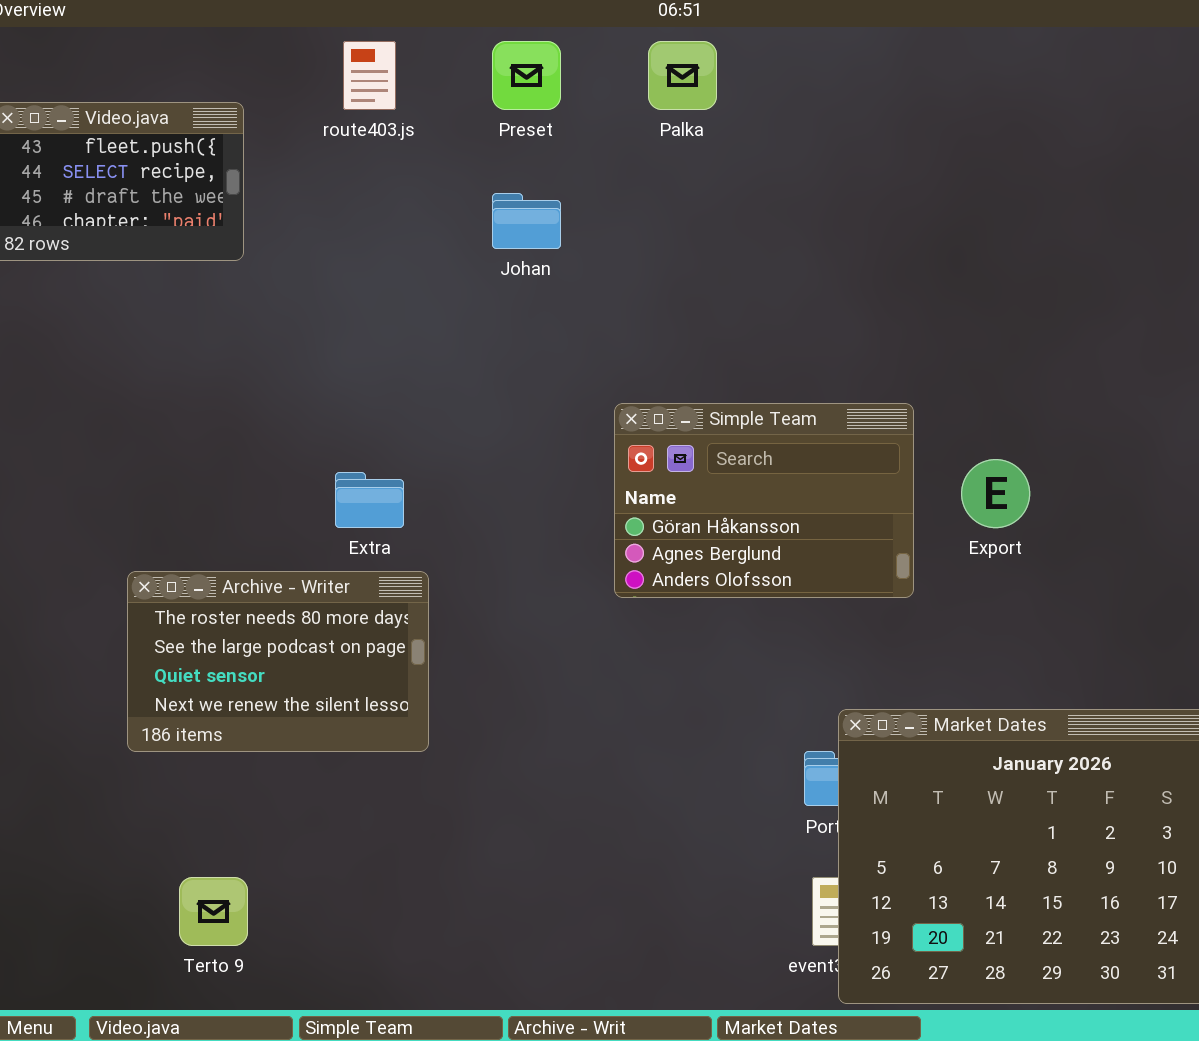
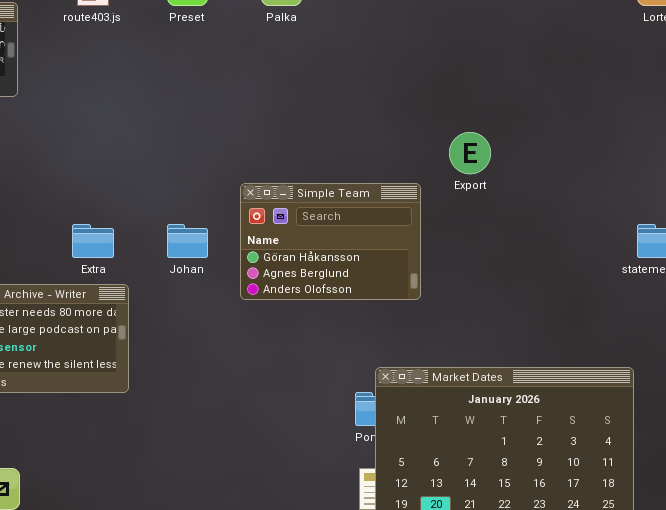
Johan: [492,193,561,249] -> [167,224,208,258], moved
Export: [961,459,1030,528] -> [449,132,491,174], moved

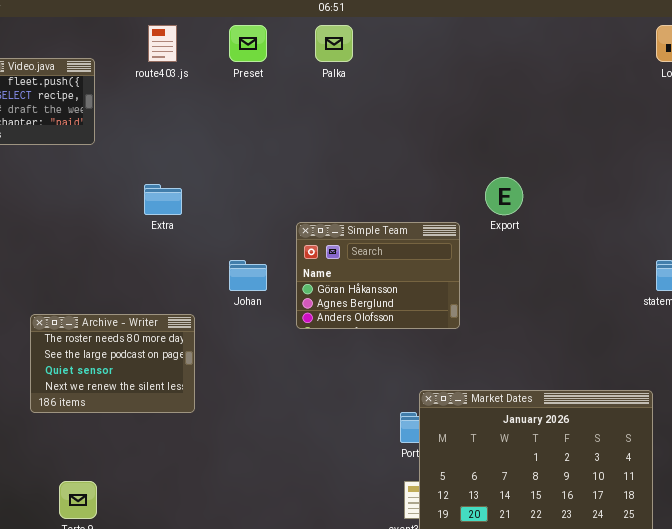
Extra: [72,224,114,258] -> [144,184,182,215], moved

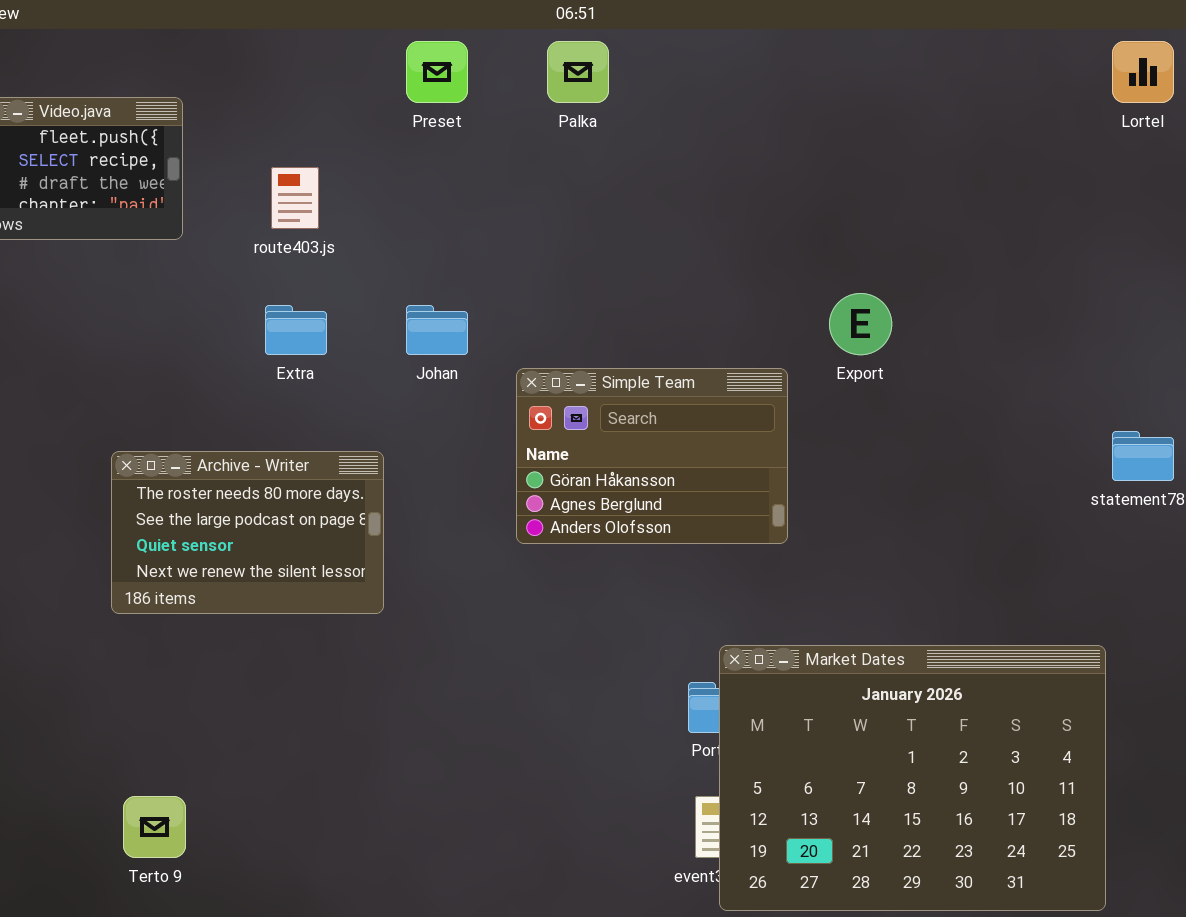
route403.js: [148,25,177,62] -> [271,167,319,229], moved
Johan: [229,260,267,291] -> [406,305,468,355], moved
Archive - Writer: [30,314,195,413] -> [111,451,384,614], moved

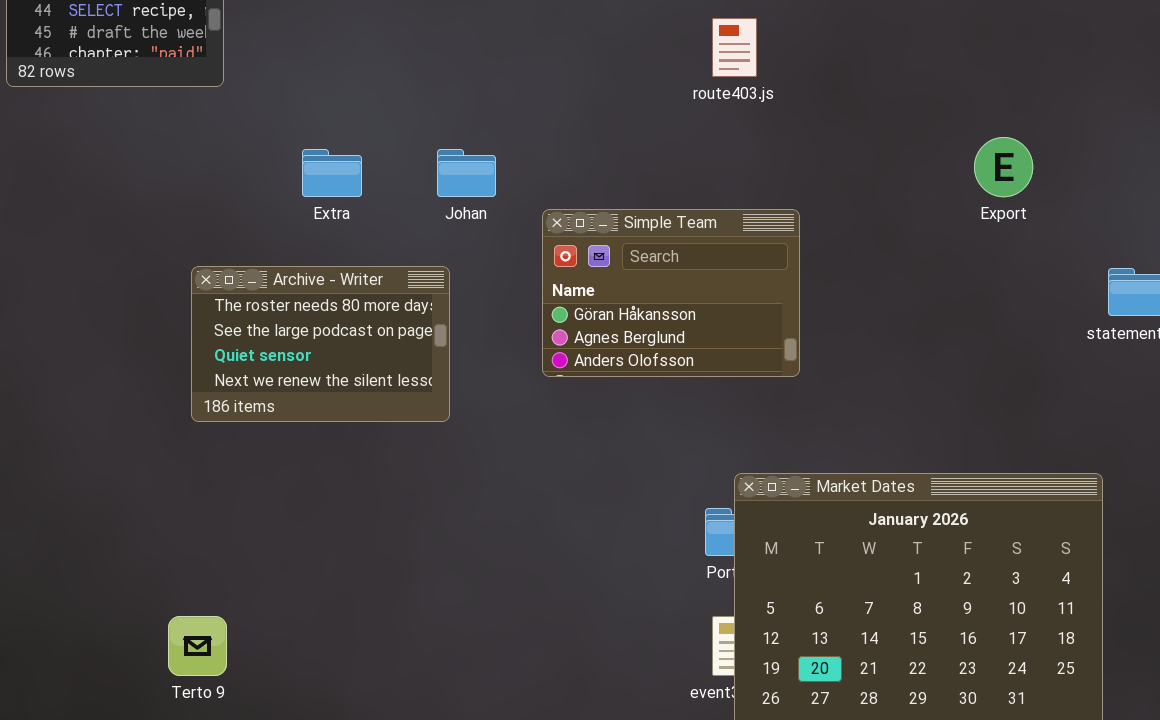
route403.js: [271,167,319,229] -> [712,18,757,77], moved
Export: [829,293,892,355] -> [974,137,1033,197], moved
Archive - Writer: [111,451,384,614] -> [191,266,450,422], moved

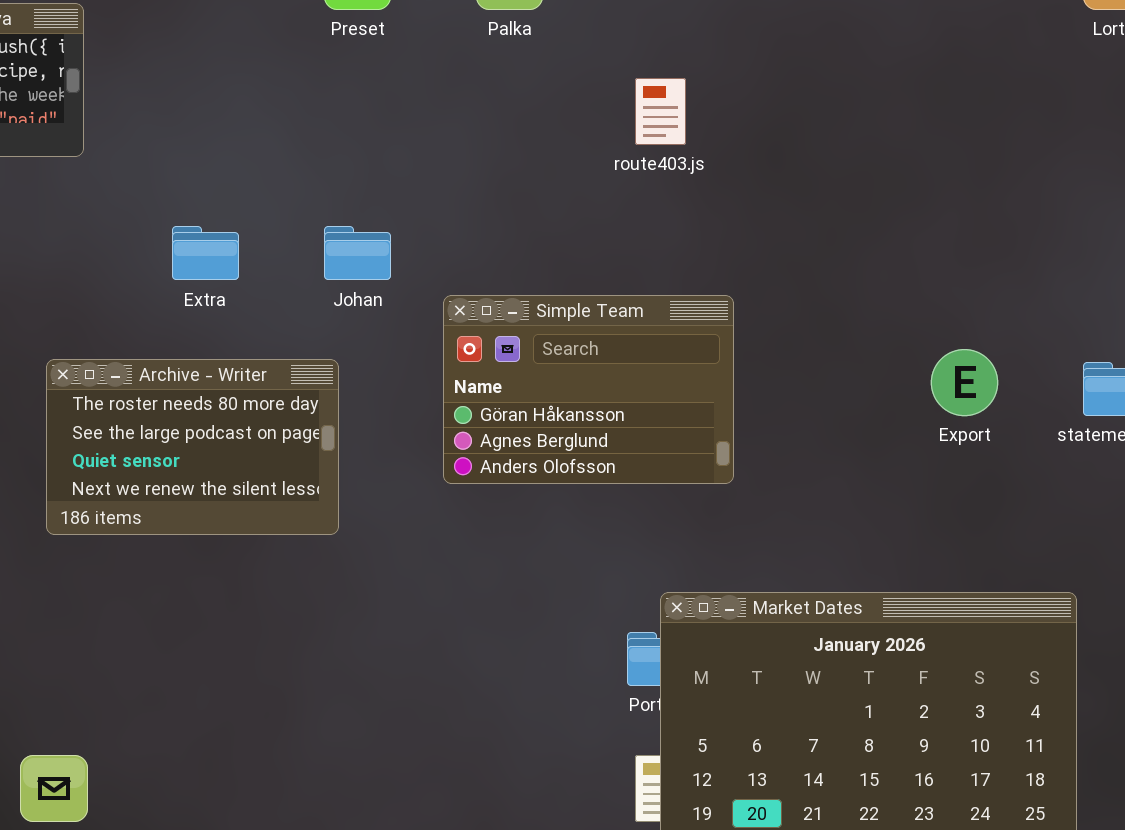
Export: [974,137,1033,197] -> [931,349,998,416], moved

